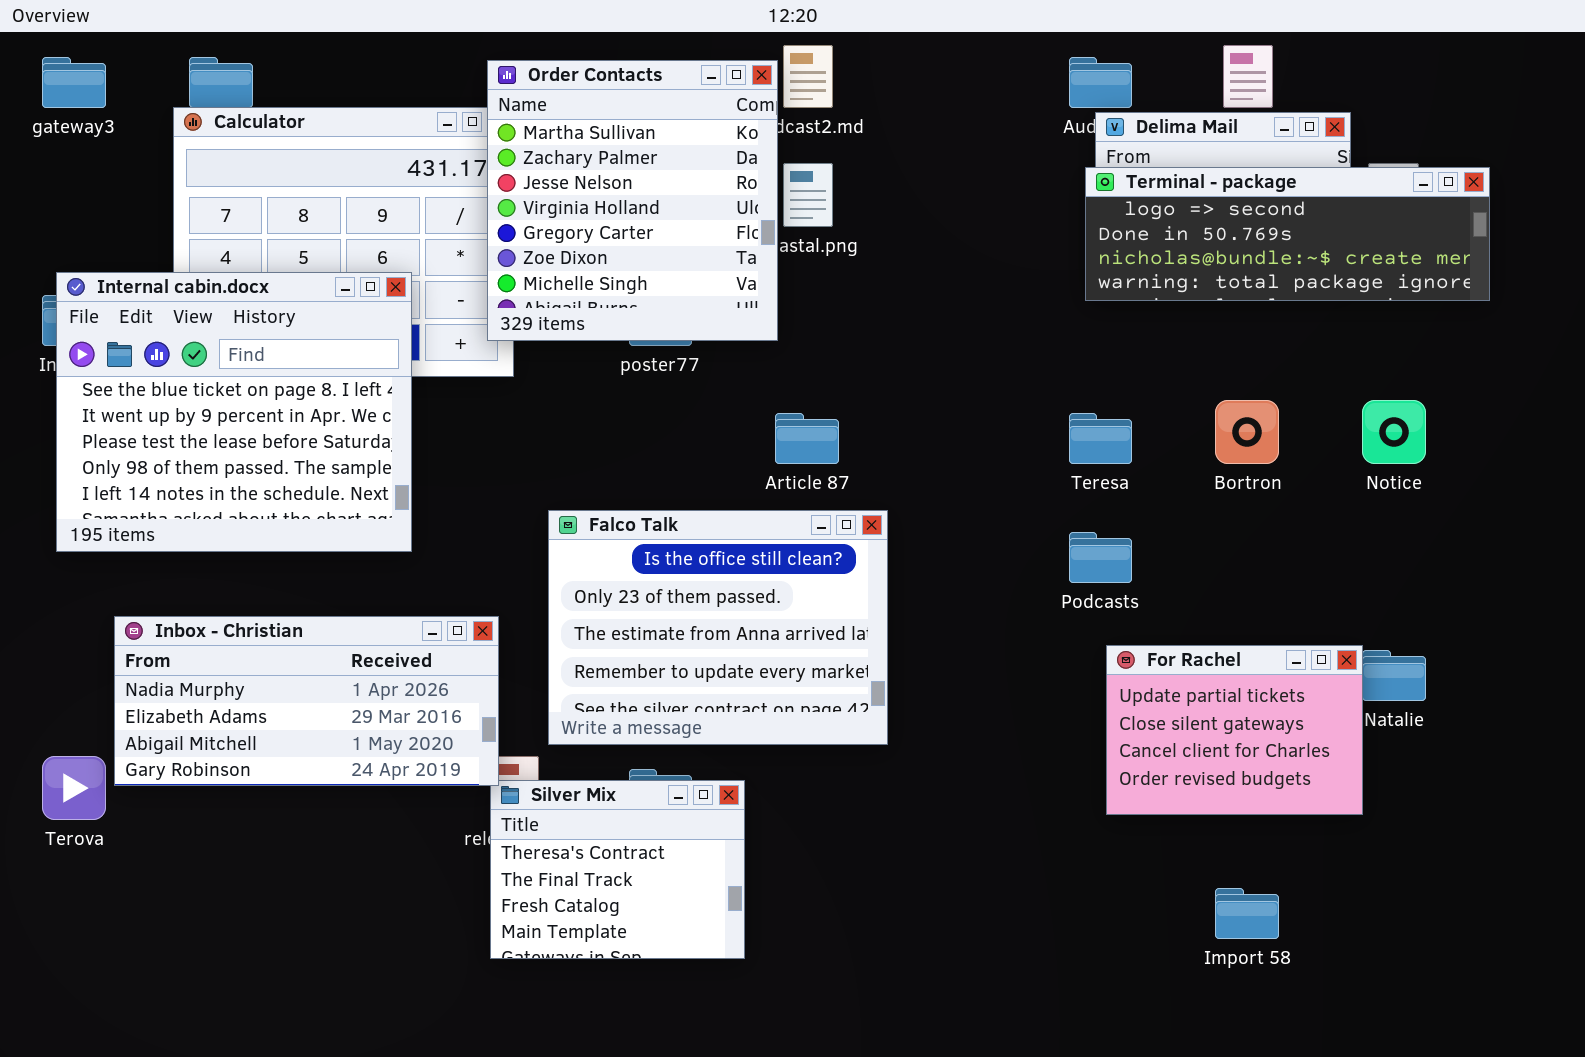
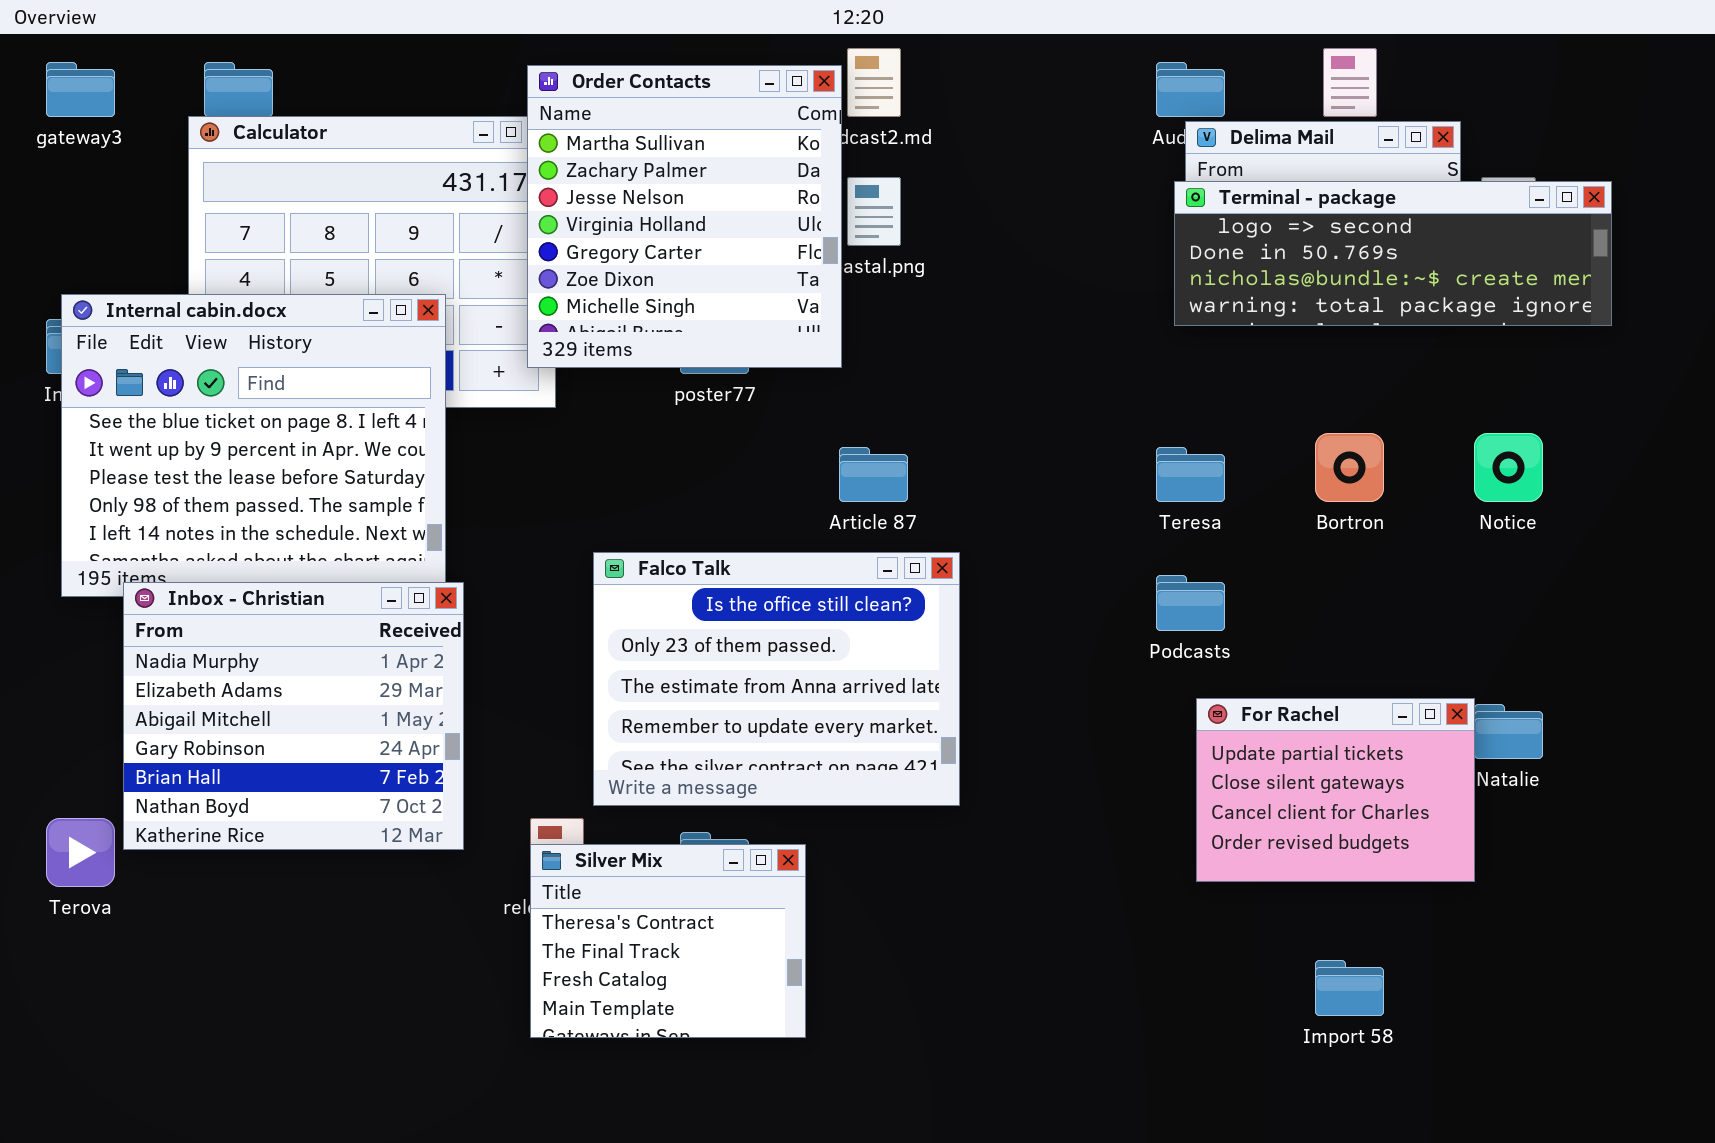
Inbox - Christian: [114,616,499,786] -> [123,582,464,850], resized

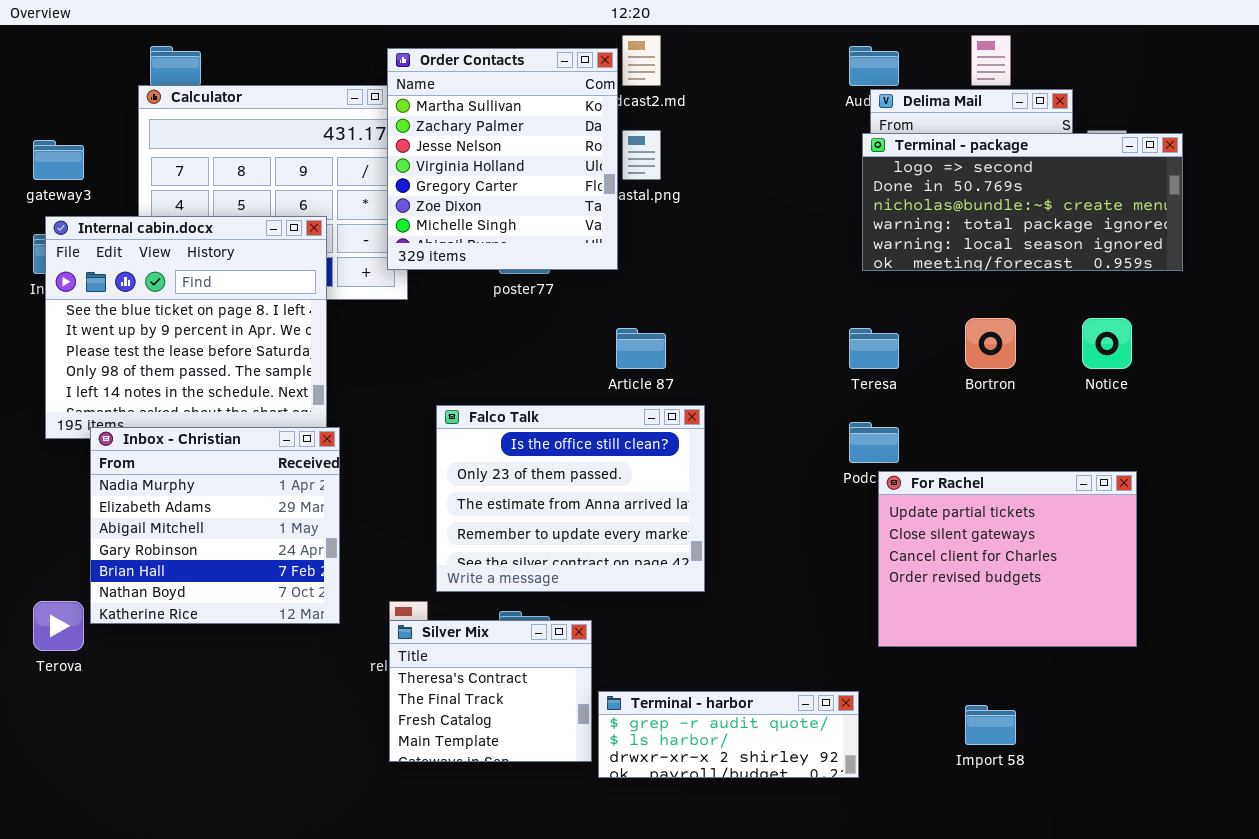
gateway3: [46,62,115,117] -> [33,140,84,180], moved
Terminal - package: [1174,181,1612,326] -> [862,133,1183,271], resized
For Rachel: [1196,698,1475,882] -> [878,471,1137,647], resized
Terminal - harbor: none -> [598,691,859,778], opened

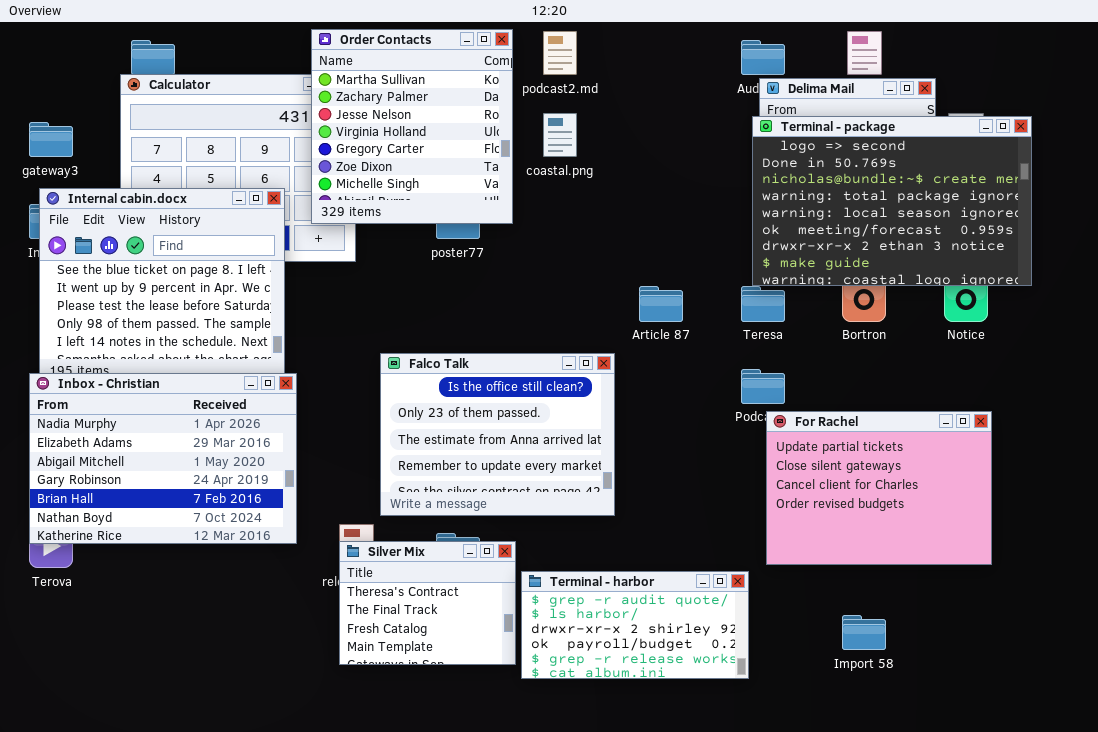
Order Contacts: [387,48,618,270] -> [311,29,513,224], moved
Terminal - package: [862,133,1183,271] -> [752,116,1032,286], resized
Article 87: [616,328,666,369] -> [639,286,683,322], moved
Inbox - Christian: [90,427,340,624] -> [29,373,297,544], resized
Terminal - harbor: [598,691,859,778] -> [521,571,749,679], resized

